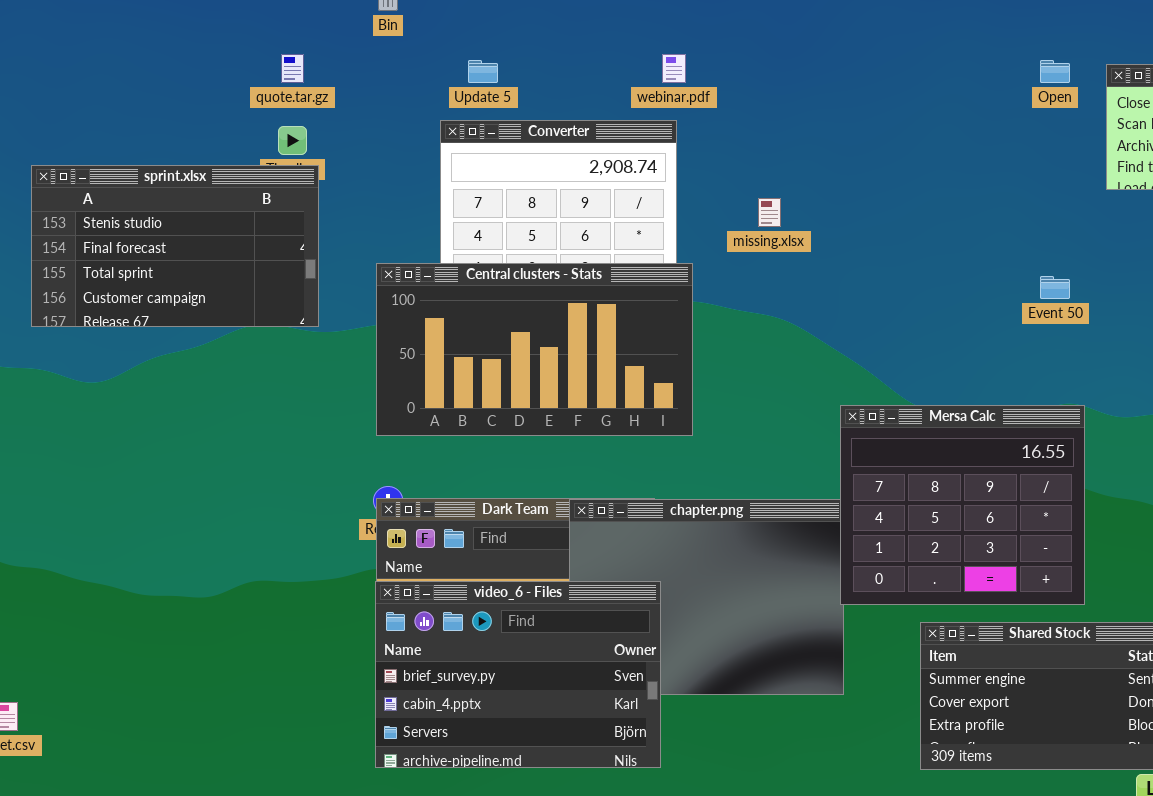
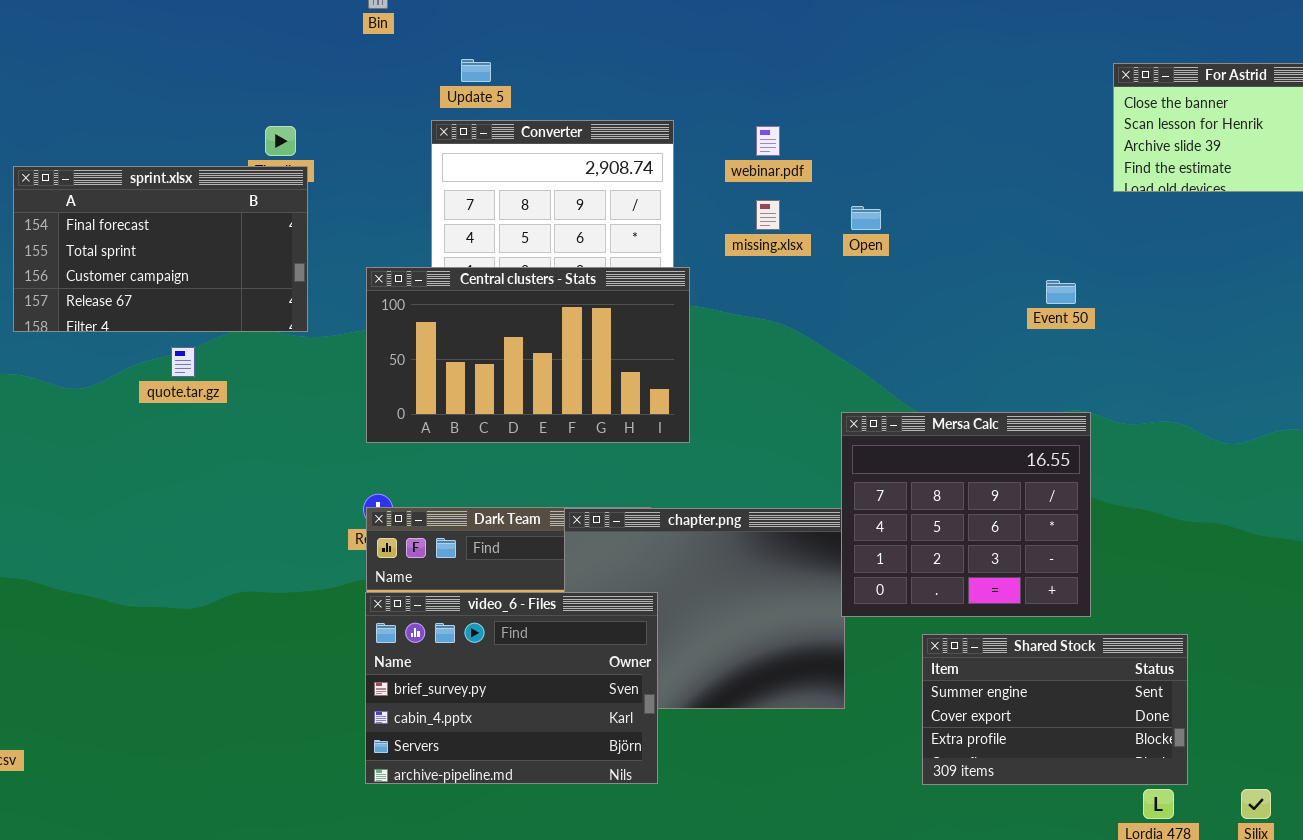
quote.tar.gz: [281,54,304,83] -> [171,347,195,377], moved
webinar.pdf: [662,54,686,83] -> [756,126,780,156], moved
Open: [1040,60,1070,83] -> [851,206,881,230], moved
sprint.xlsx: [31,165,319,327] -> [13,166,308,332], scrolled down 1 row

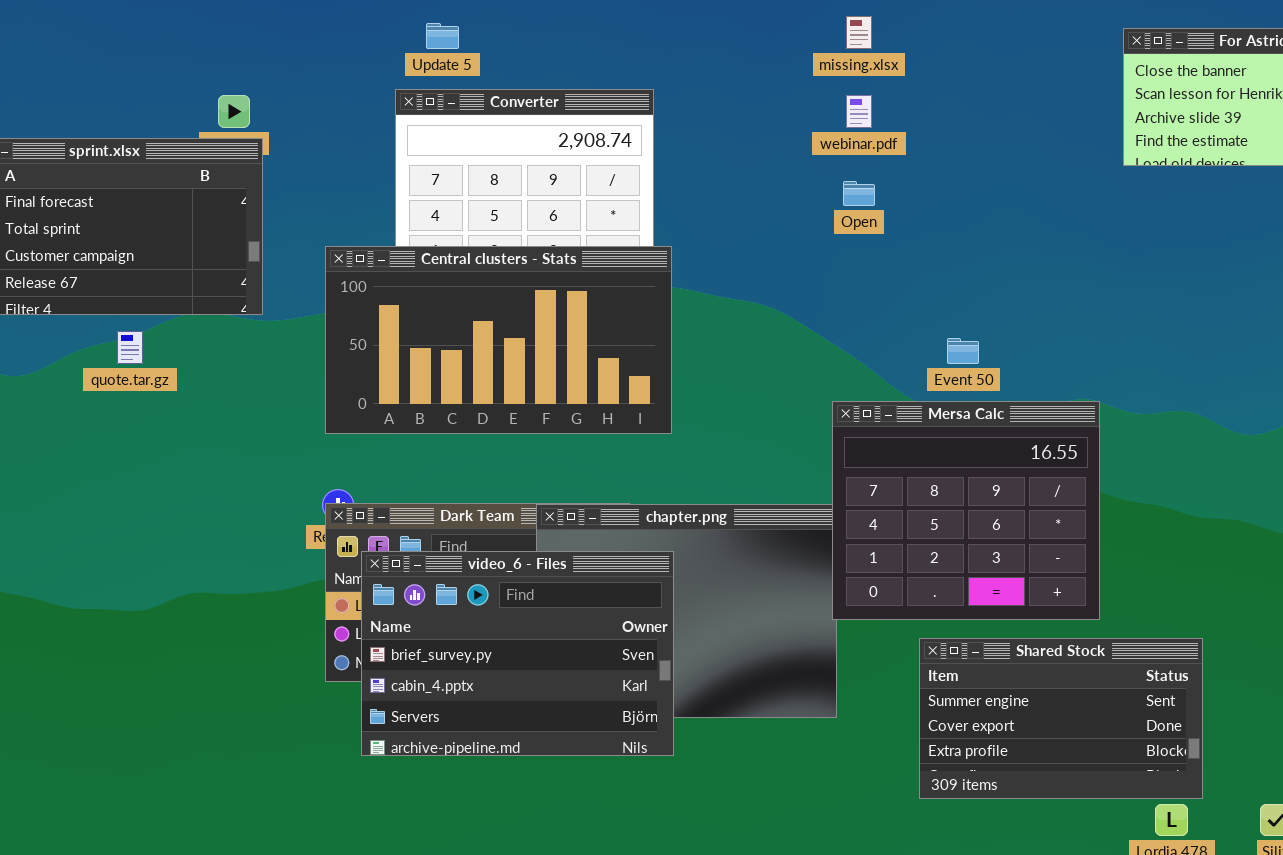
webinar.pdf: [756,126,780,156] -> [846,95,872,128], moved
missing.xlsx: [756,200,780,230] -> [846,16,872,49], moved
Event 50: [1046,280,1076,304] -> [947,338,979,364], moved
video_6 - Files: [365,592,658,784] -> [361,551,674,756], moved

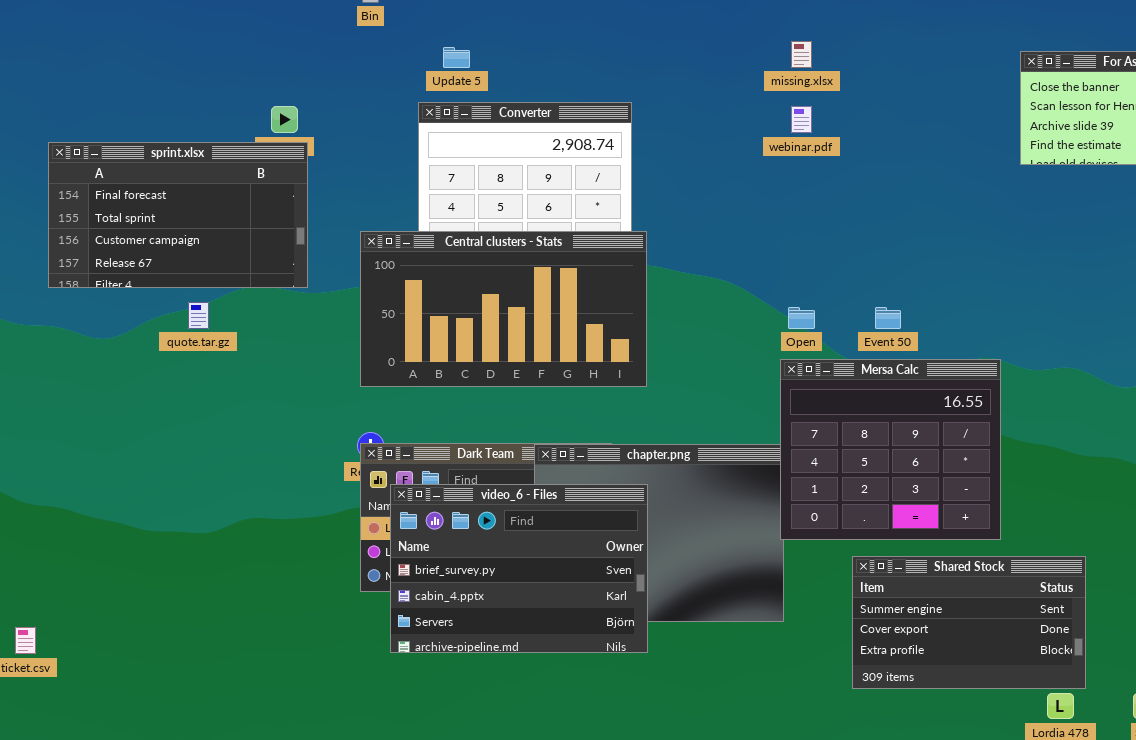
Open: [843,181,875,206] -> [788,307,815,329], moved

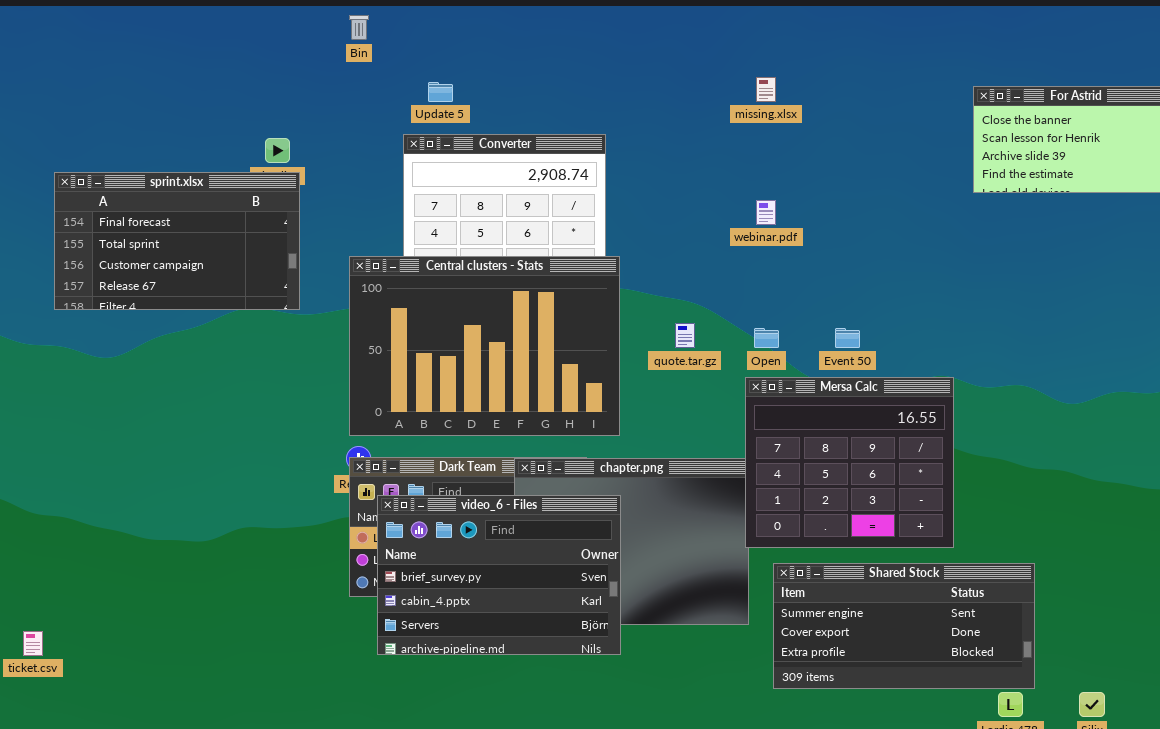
webinar.pdf: [791,106,812,133] -> [756,200,776,225], moved
Central clusters - Stats: [360,231,647,387] -> [349,256,620,436], resized
quote.tar.gz: [188,302,209,329] -> [675,323,695,348], moved
Shared Stock: [852,556,1086,689] -> [773,563,1035,689], resized

